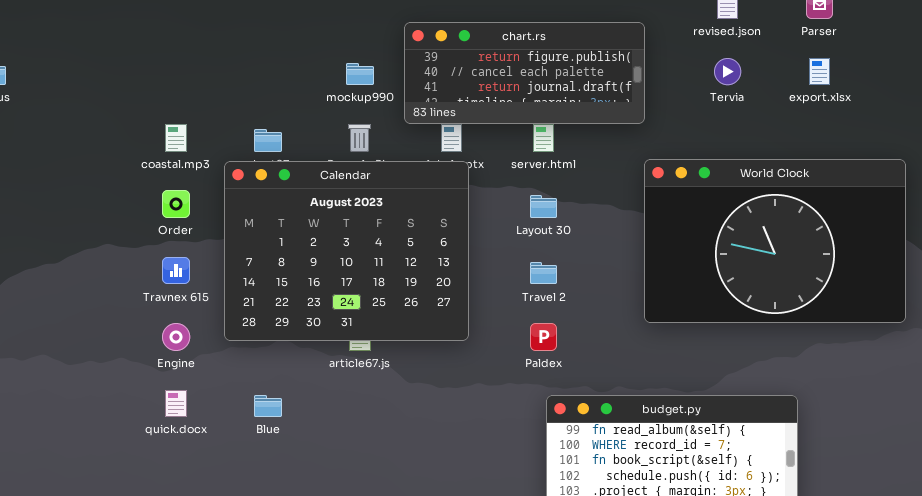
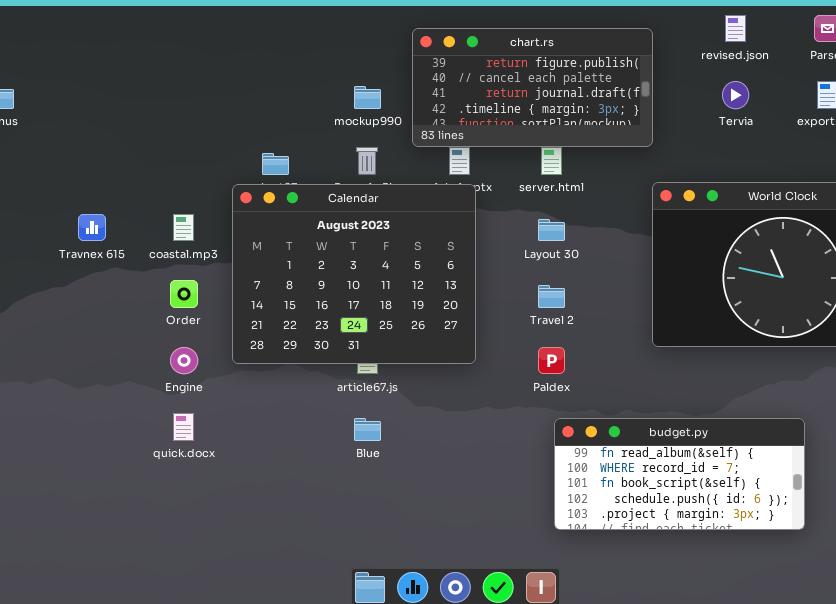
chart.rs: [404,22,645,124] -> [412,28,653,147], resized
coastal.mp3: [165,124,187,152] -> [173,214,194,241], moved
Order: [162,190,190,218] -> [170,280,198,308], moved
Travnex 615: [162,257,190,284] -> [78,214,106,241], moved
Blue: [254,395,282,417] -> [354,418,381,441], moved

